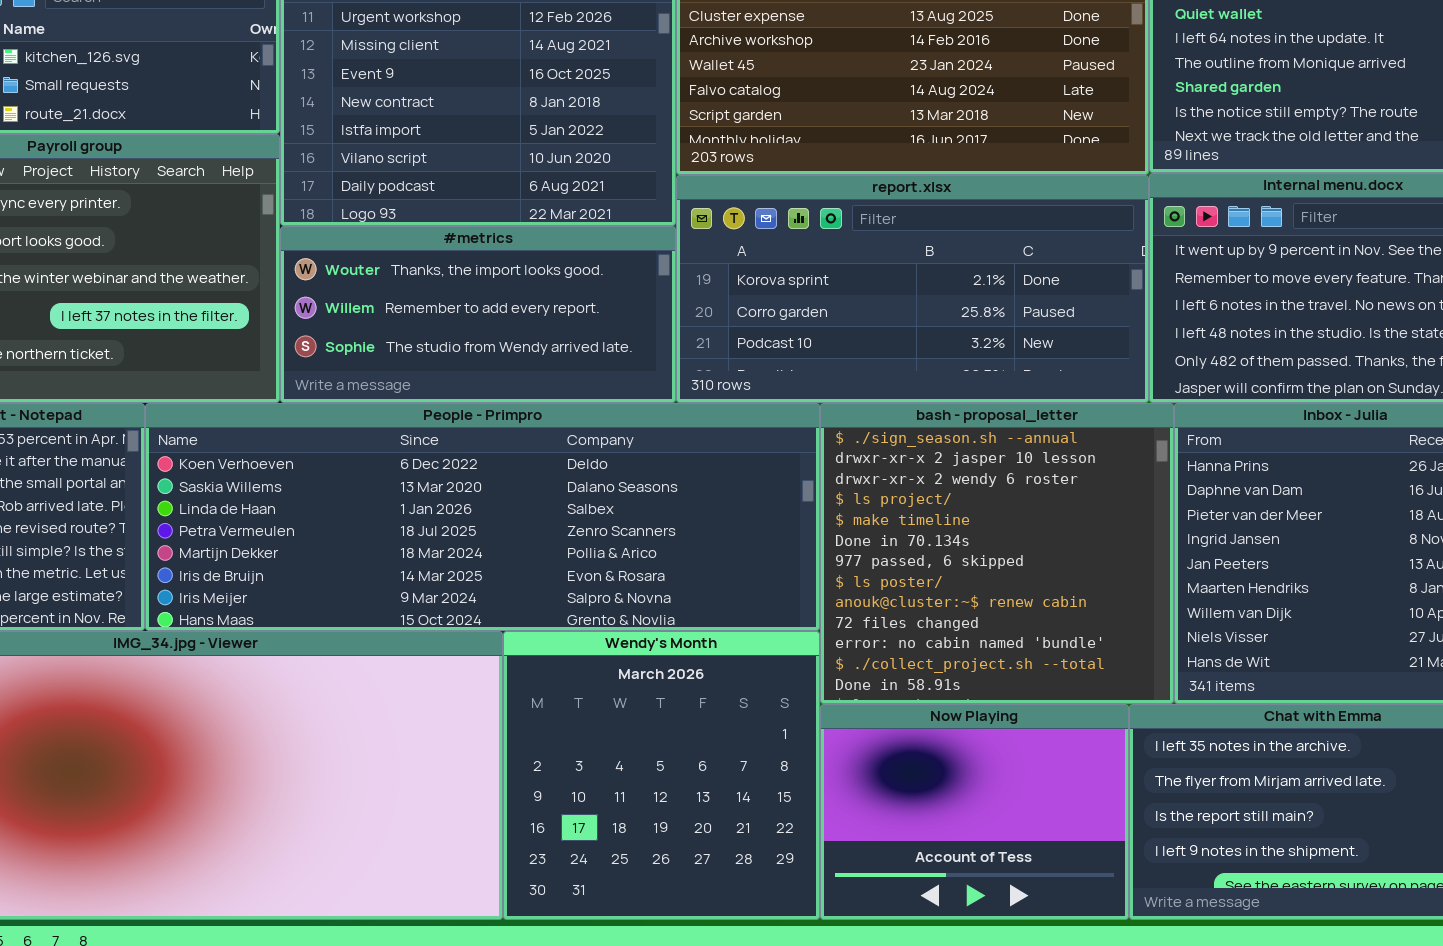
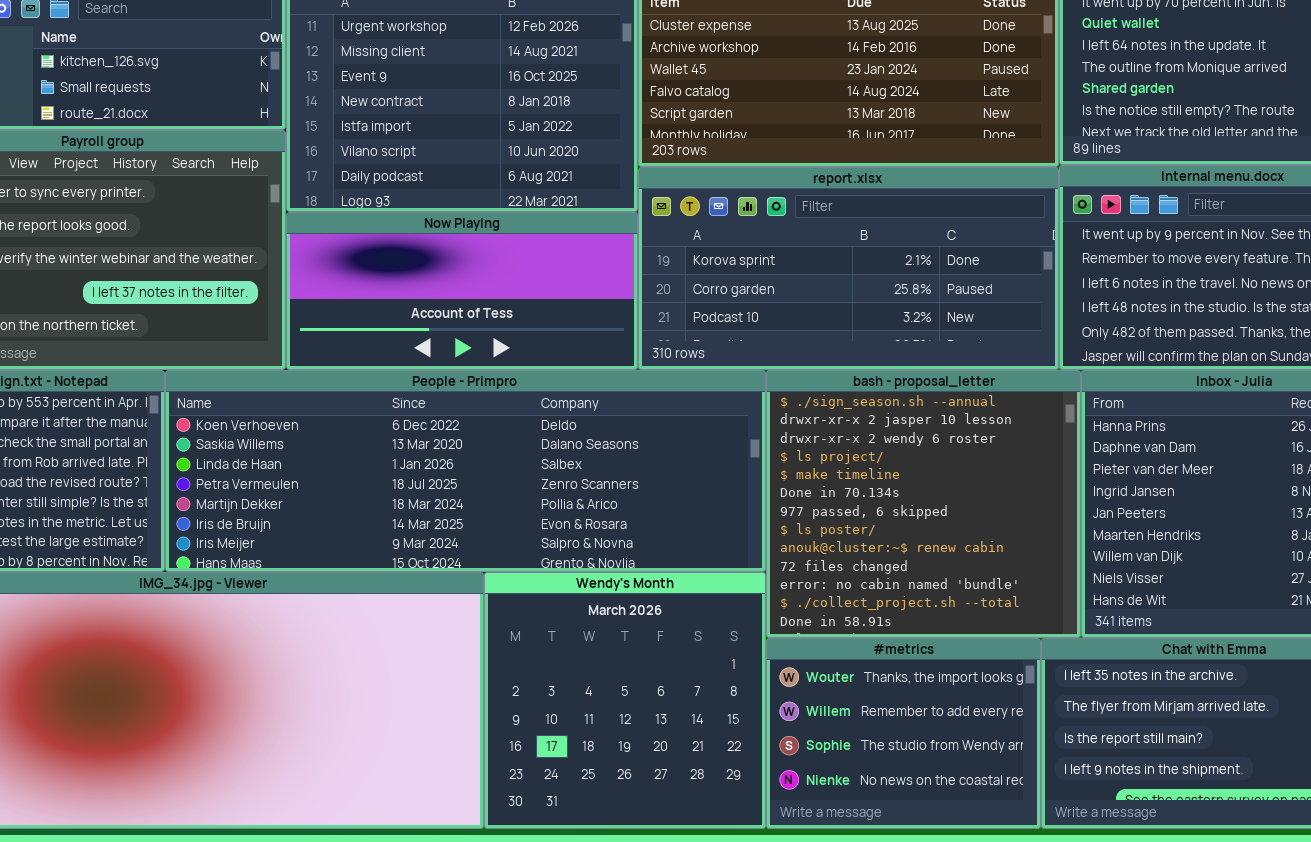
#metrics: [280,226,676,403] -> [766,638,1041,829], moved, resized
Now Playing: [820,704,1129,920] -> [286,212,638,370], moved, resized

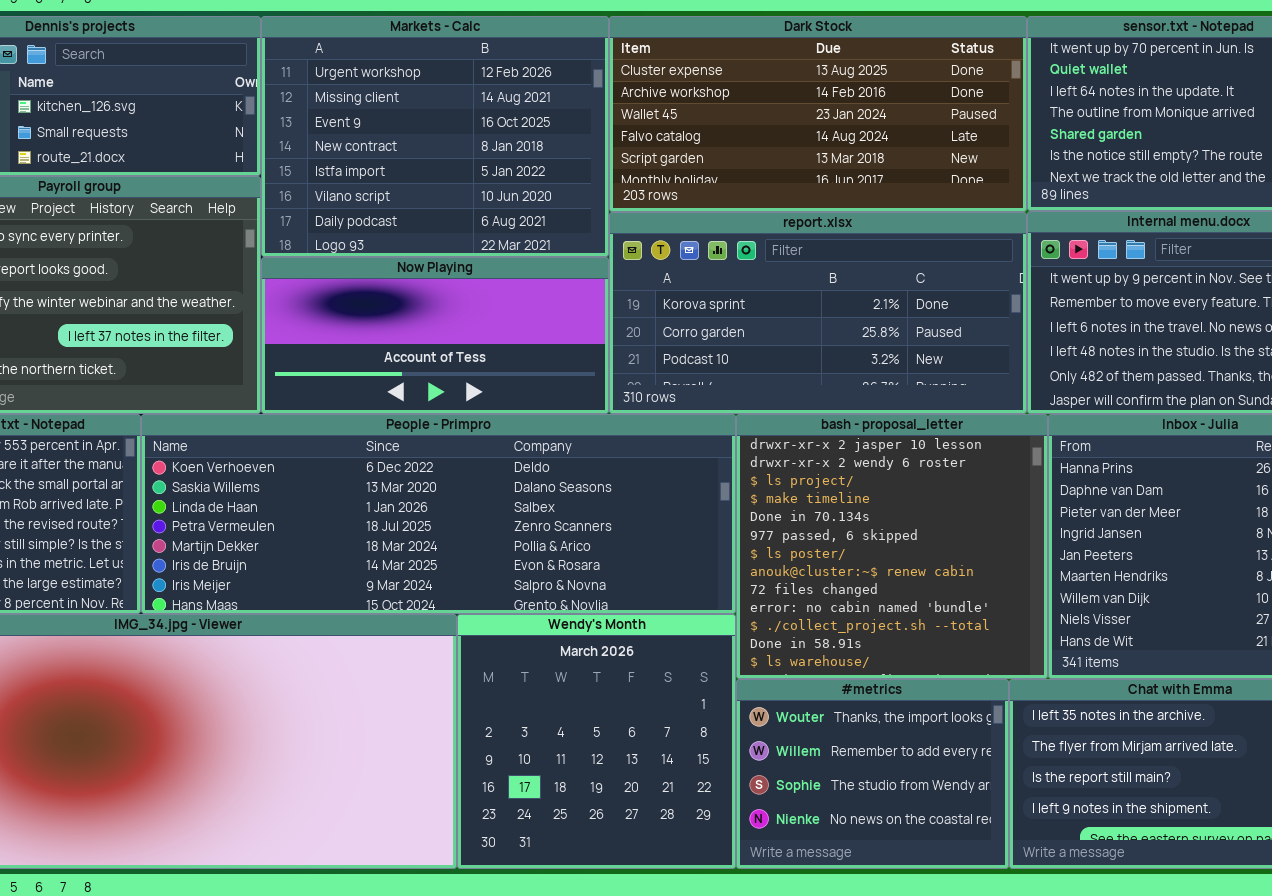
bash - proposal_letter: [766,370,1081,638] -> [736,414,1048,679], scrolled down 1 row

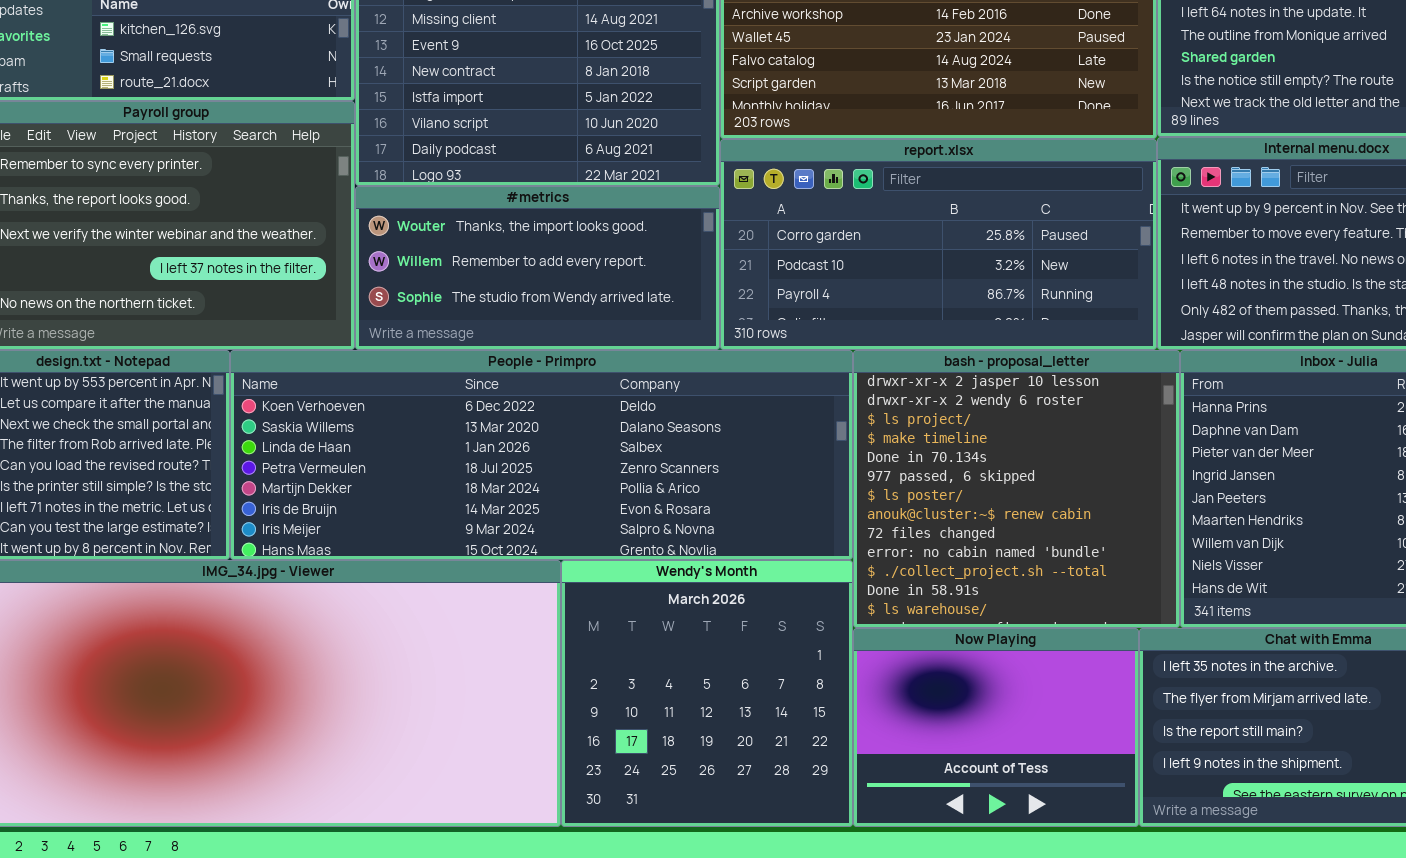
report.xlsx: [609,212,1027,414] -> [720,139,1157,350], scrolled down 1 row
Now Playing: [261,257,609,414] -> [853,628,1139,827], moved, resized
#metrics: [736,679,1009,869] -> [355,186,720,350], moved, resized

